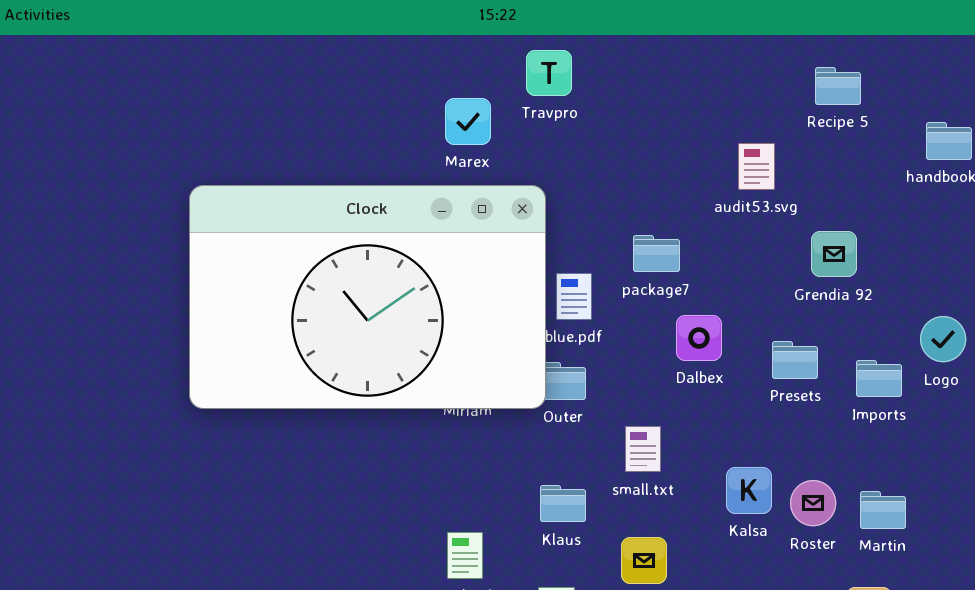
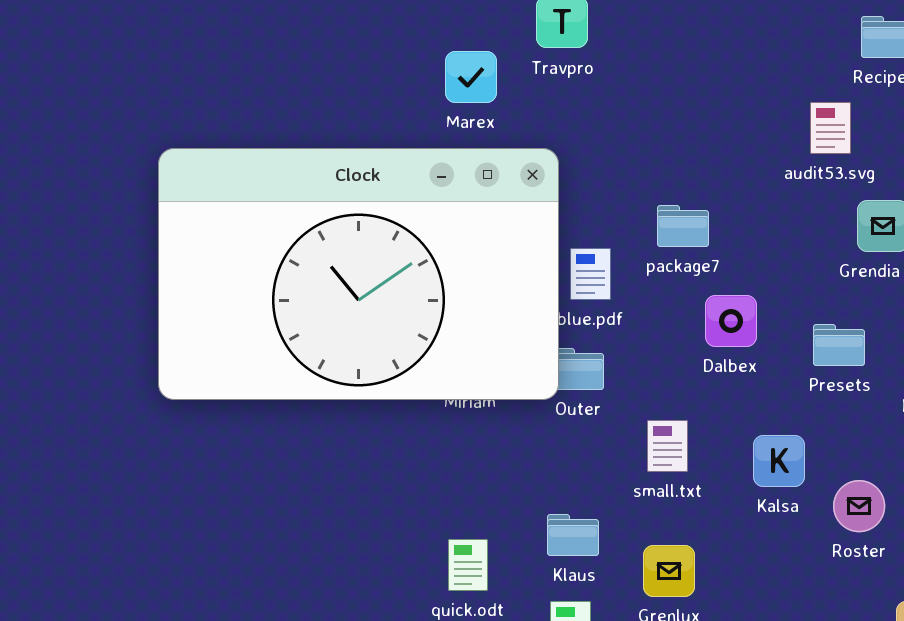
audit53.svg: [738,143,775,190] -> [810,102,851,154], moved
Kalsa: [726,467,772,514] -> [753,435,805,487], moved
Klaus: [540,485,586,522] -> [547,514,599,556], moved

